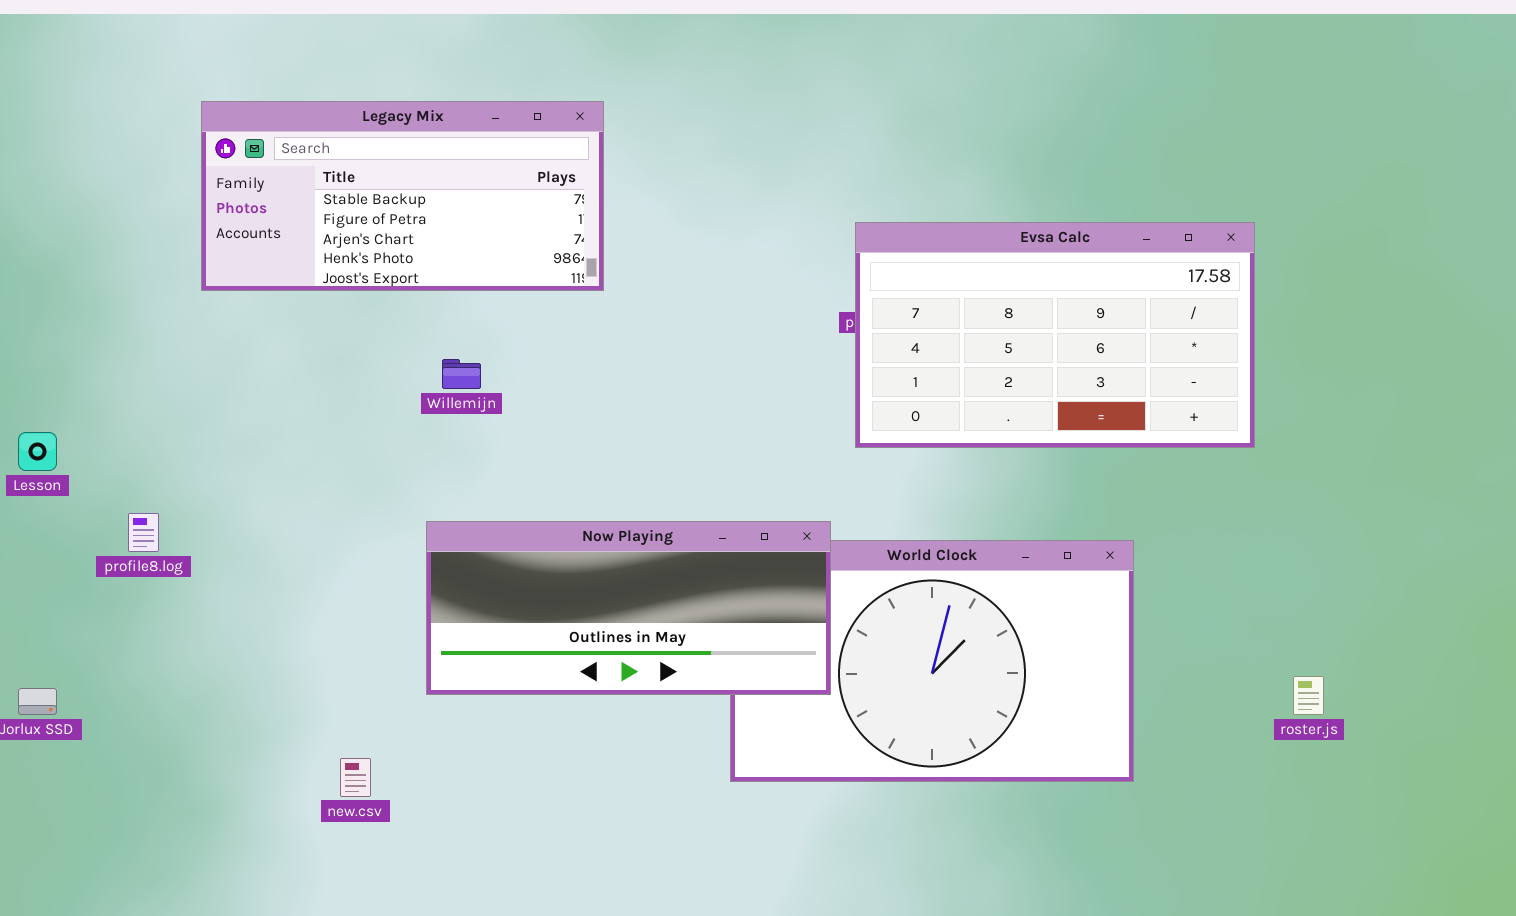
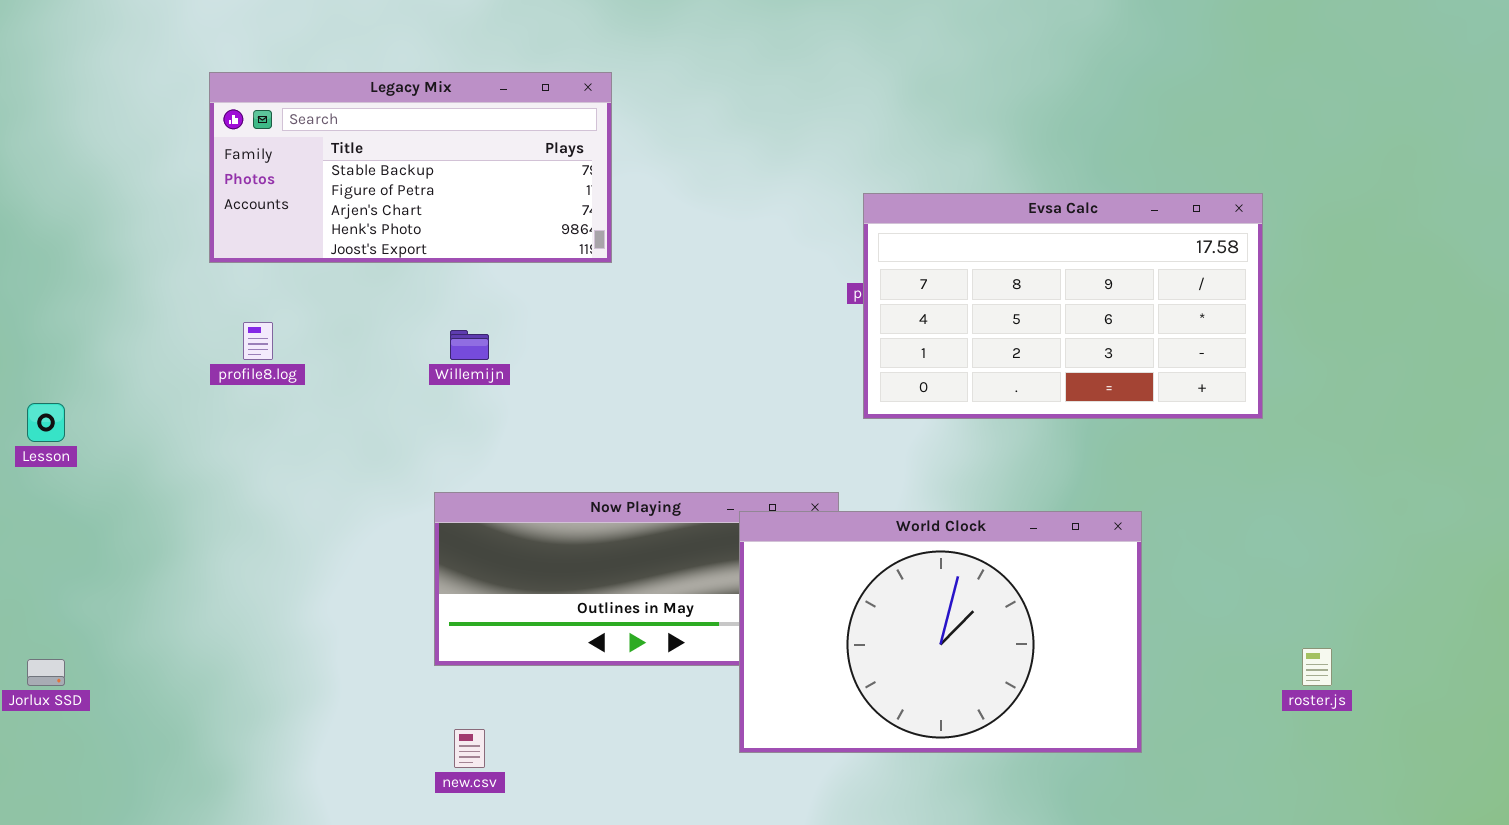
profile8.log: [128,513,159,552] -> [243,322,273,360], moved
World Clock: [730,540,1134,782] -> [739,511,1142,753], raised
new.csv: [340,758,371,797] -> [454,729,485,768], moved

